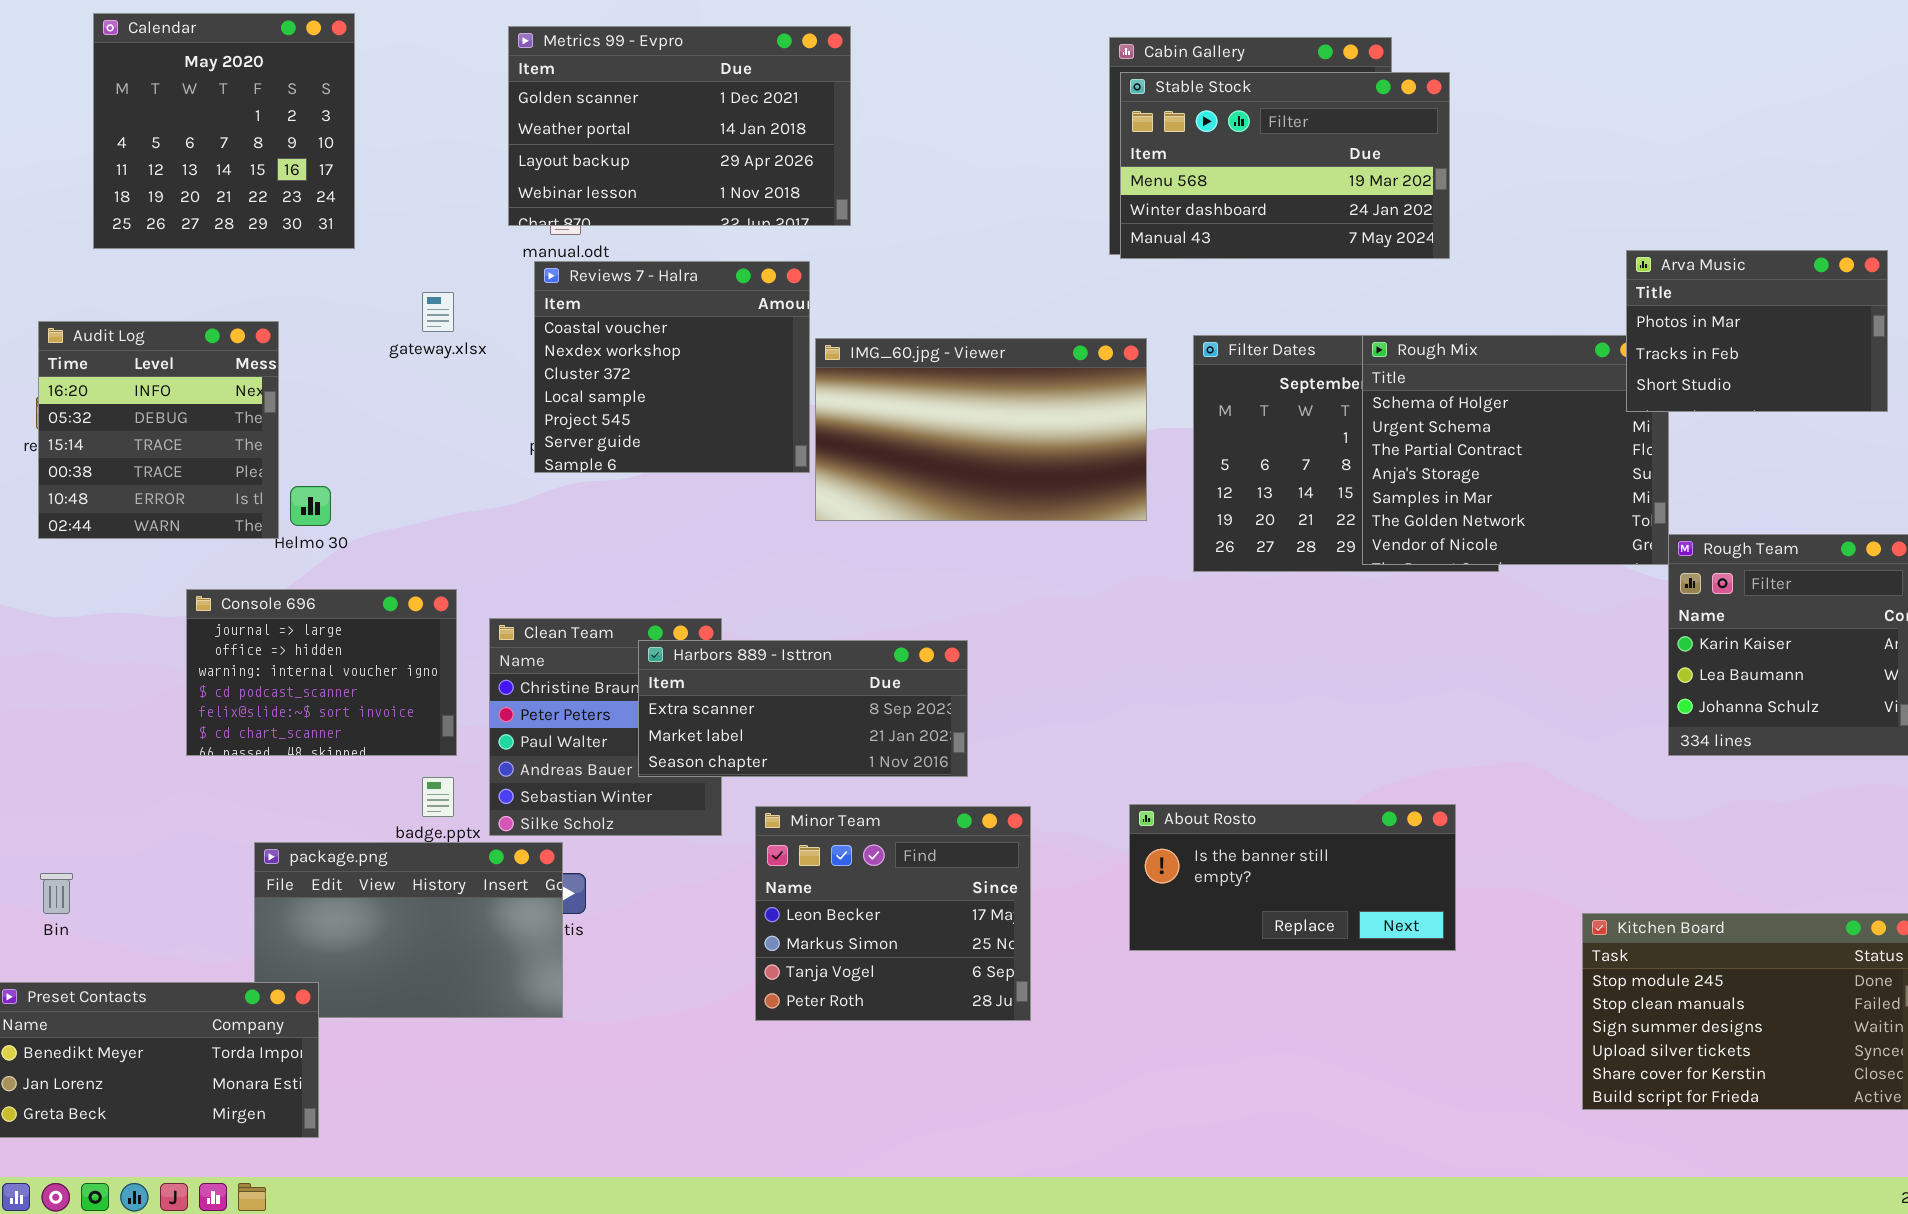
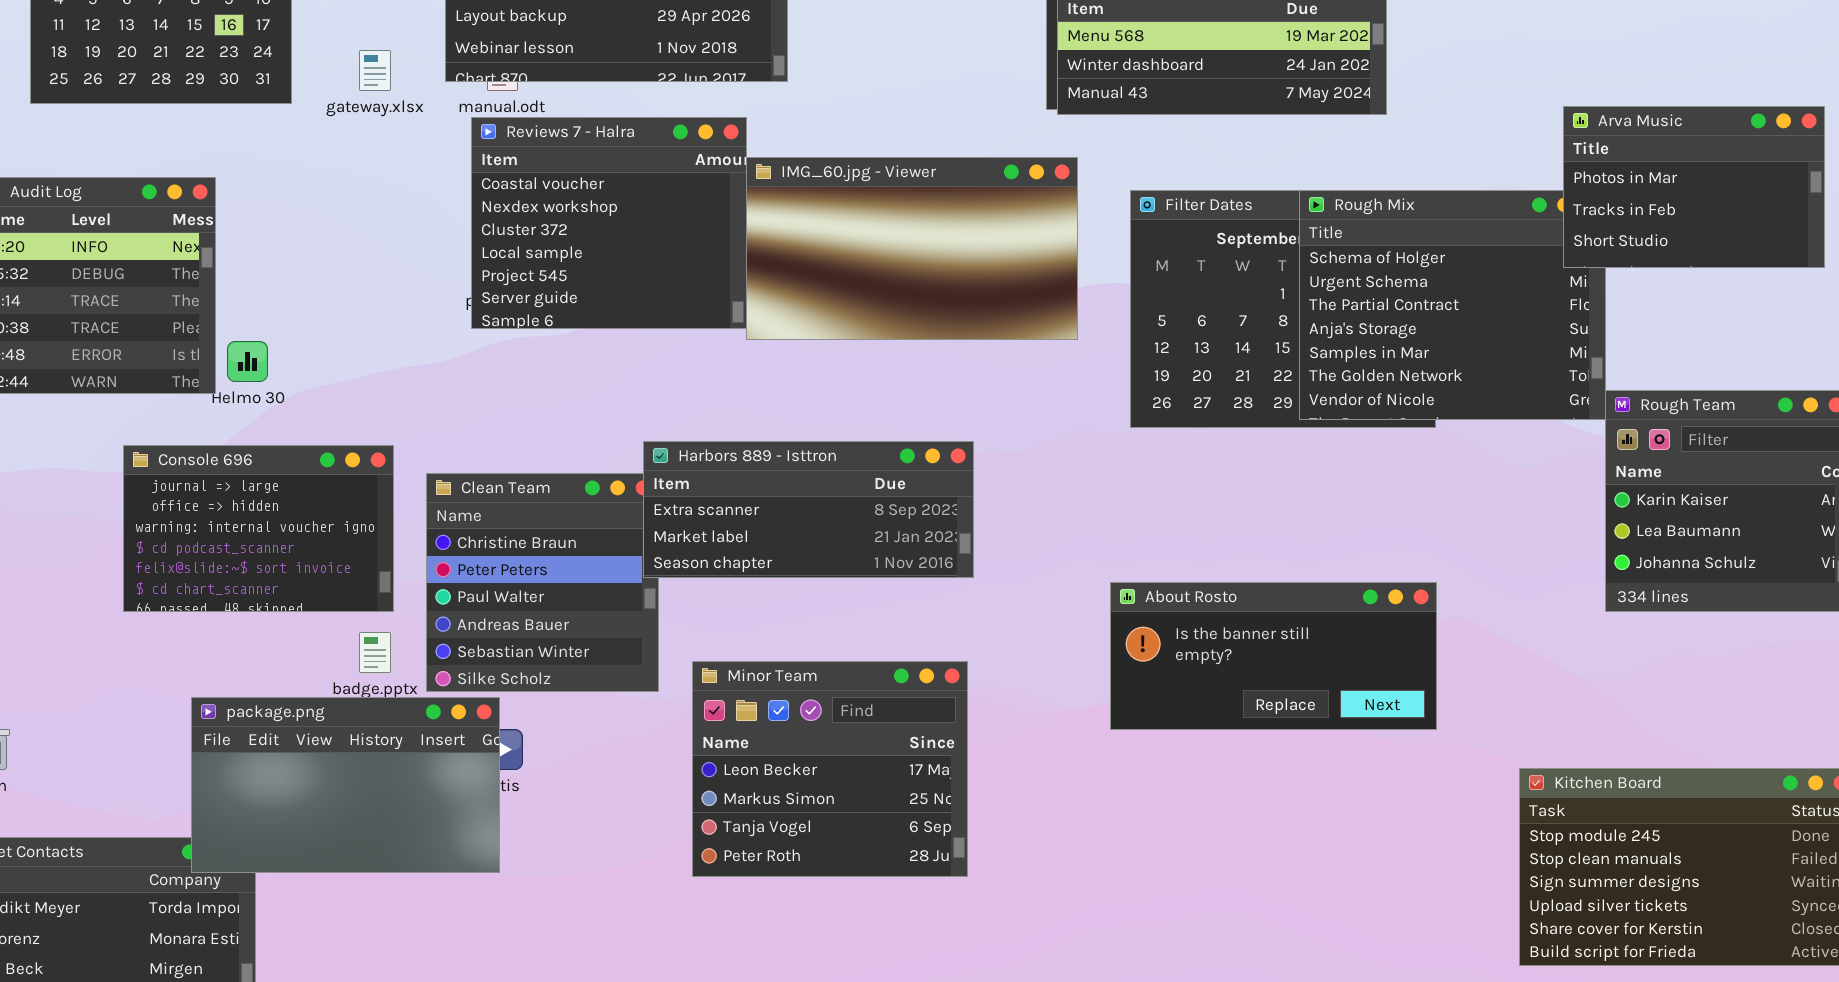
gateway.xlsx: [422,292,454,332] -> [359,50,391,91], moved
IMG_60.jpg - Viewer: [815,338,1147,521] -> [746,157,1078,340], moved
Harbors 889 - Isttron: [638,640,968,777] -> [643,441,974,578], moved
About Rosto: [1129,804,1456,951] -> [1110,582,1437,730], moved
package.png: [254,842,563,1018] -> [191,697,500,873], raised

